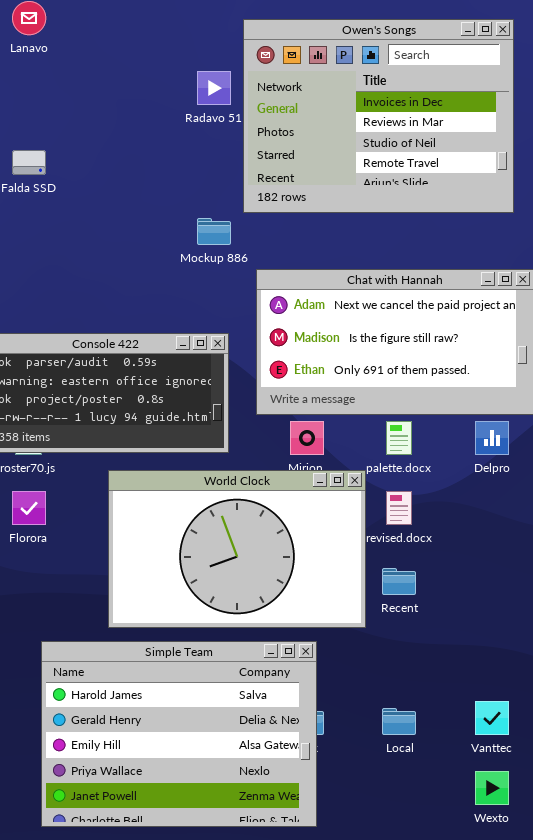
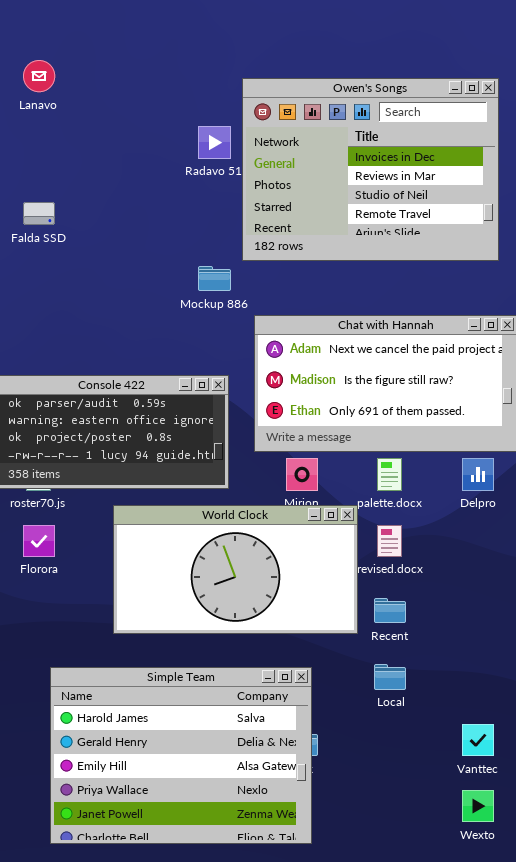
World Clock: [108,470,366,628] -> [113,505,358,634], resized
Local: [382,708,416,735] -> [374,664,406,690], moved

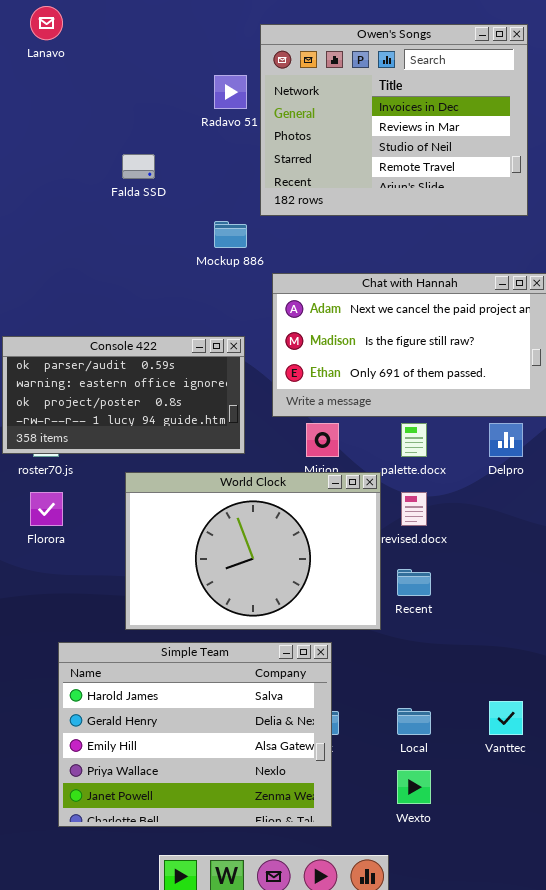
Falda SSD: [23,202,55,225] -> [122,154,155,179], moved
World Clock: [113,505,358,634] -> [125,472,381,630], resized
Local: [374,664,406,690] -> [397,708,431,735], moved
Wexto: [462,790,494,822] -> [397,770,431,804], moved

